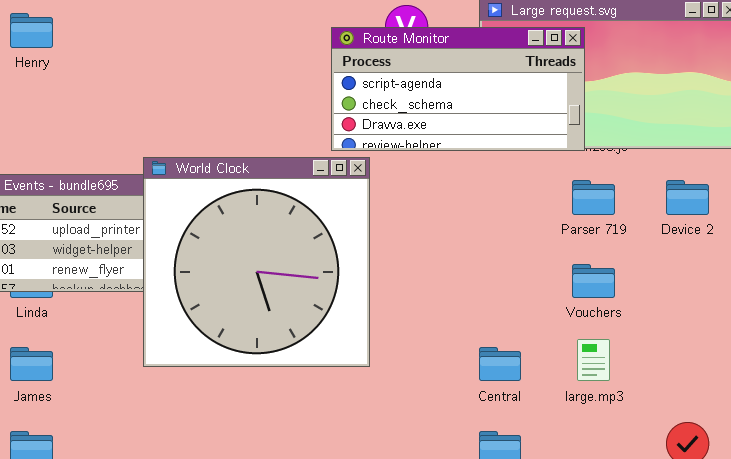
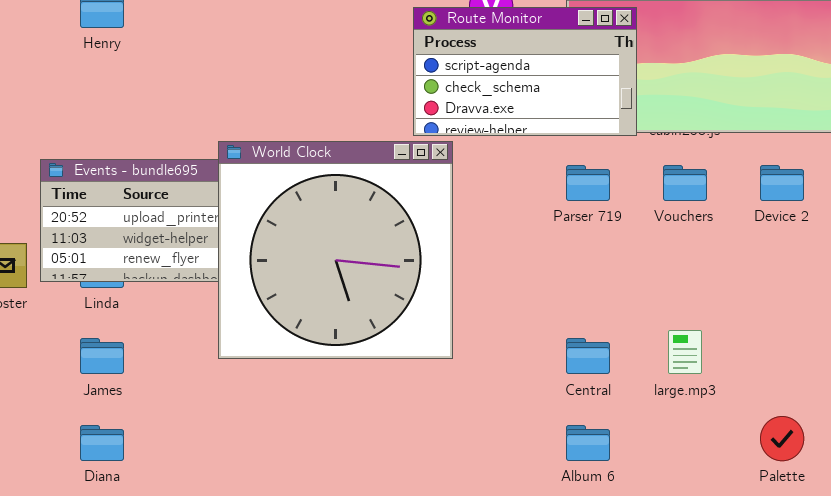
Route Monitor: [331,27,585,151] -> [413,7,637,136], resized
Parser 719: [572,180,615,215] -> [566,165,610,201], moved
Vouchers: [572,264,615,298] -> [663,165,707,201], moved

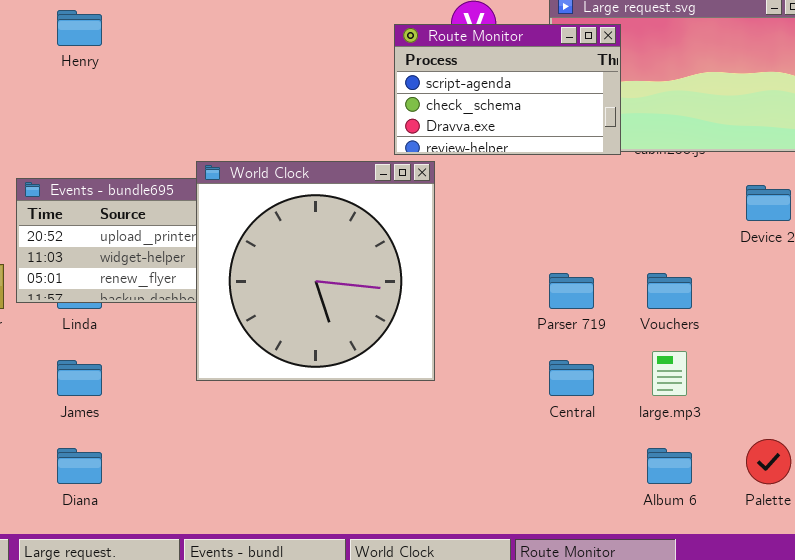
Parser 719: [566,165,610,201] -> [549,273,594,309], moved
Vouchers: [663,165,707,201] -> [647,273,692,309], moved
Album 6: [566,425,610,461] -> [647,448,692,484], moved

